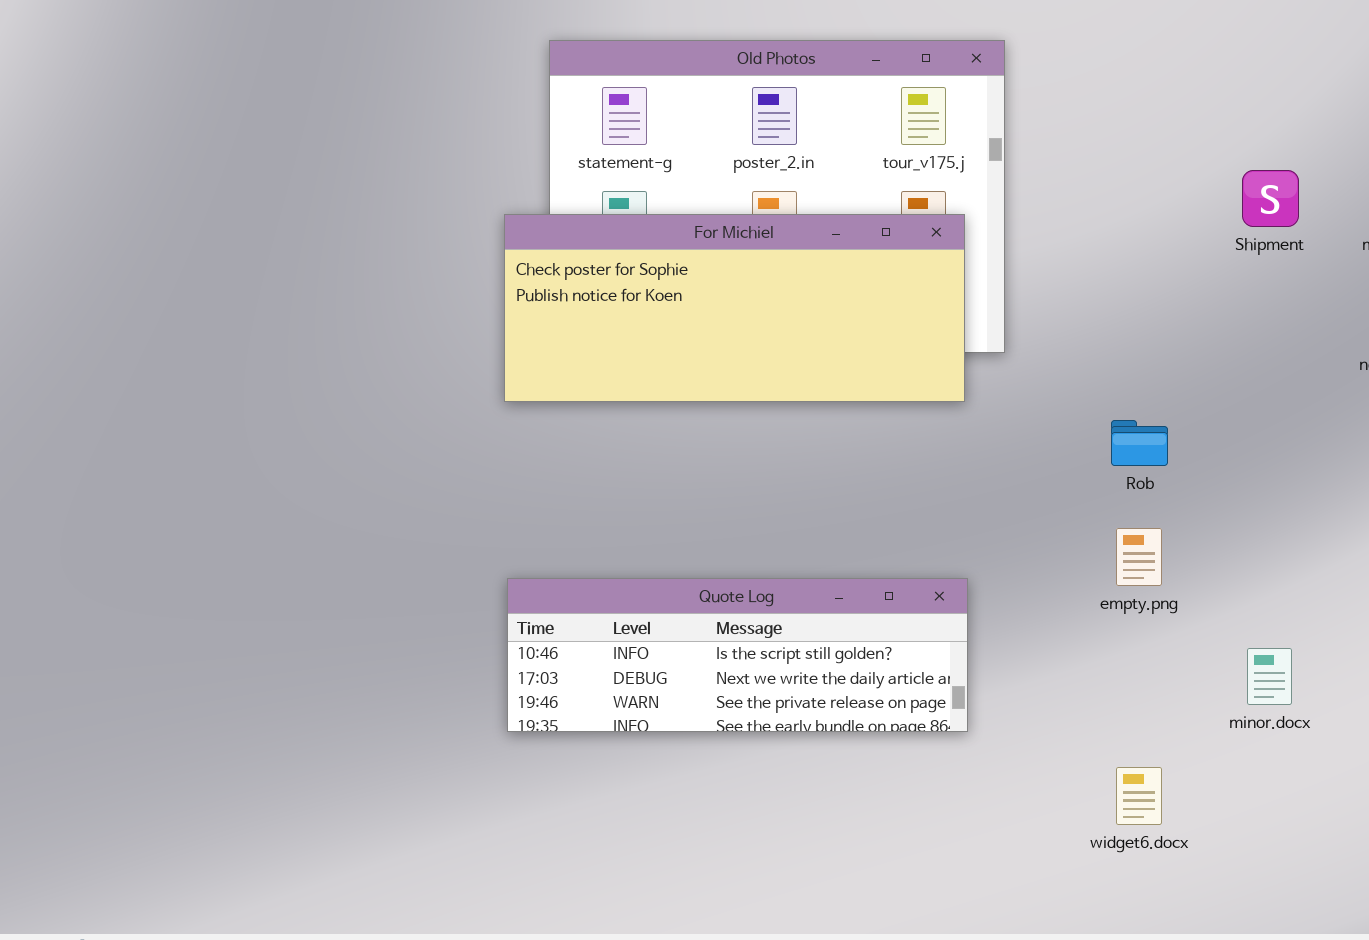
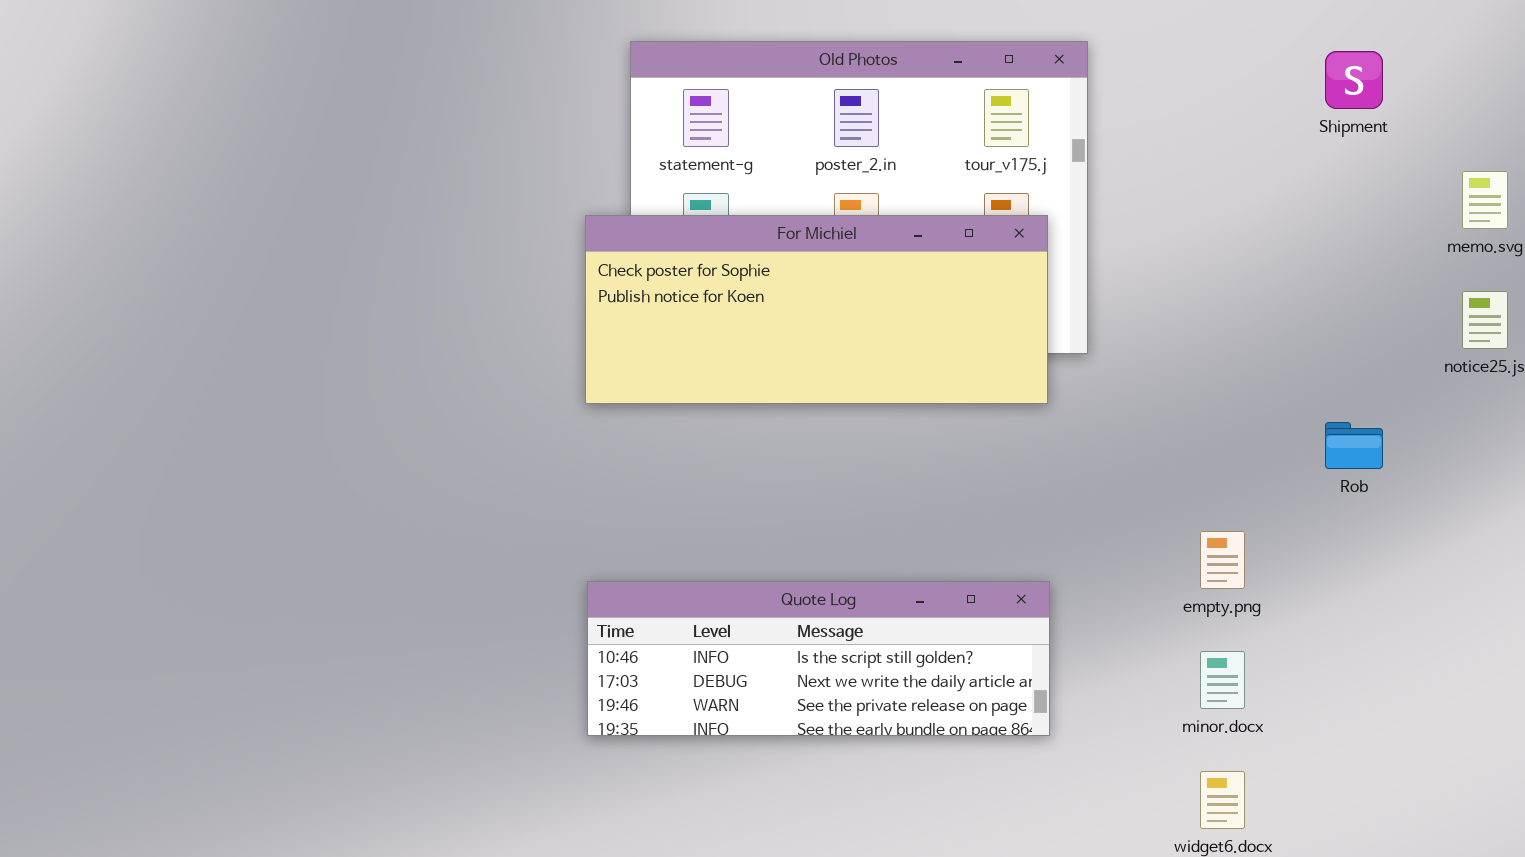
Shipment: [1242,170,1299,227] -> [1325,51,1383,109], moved
Rob: [1111,420,1168,466] -> [1325,422,1383,469], moved
minor.docx: [1247,648,1292,705] -> [1200,651,1245,709], moved

